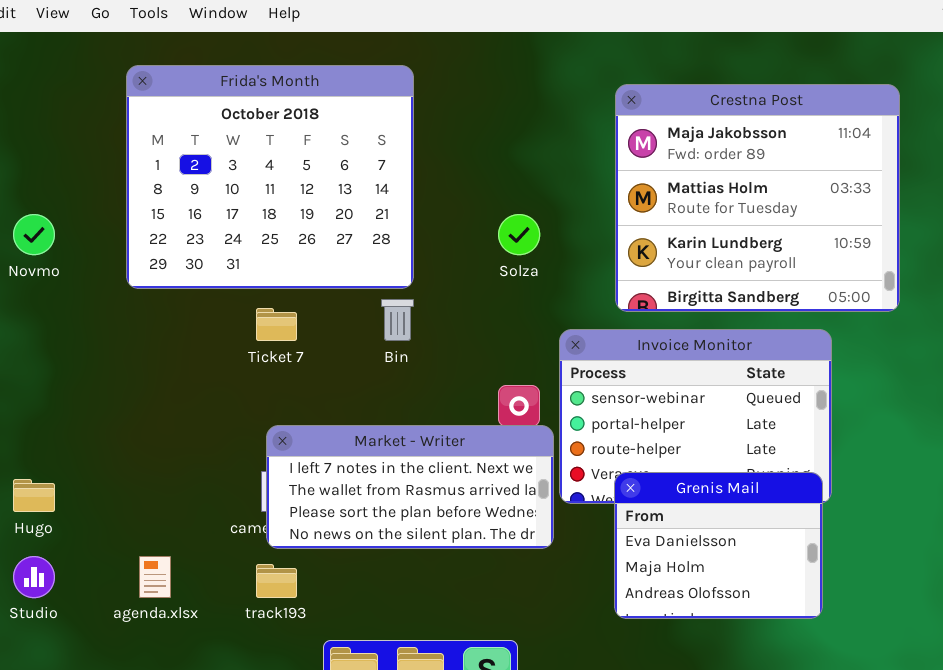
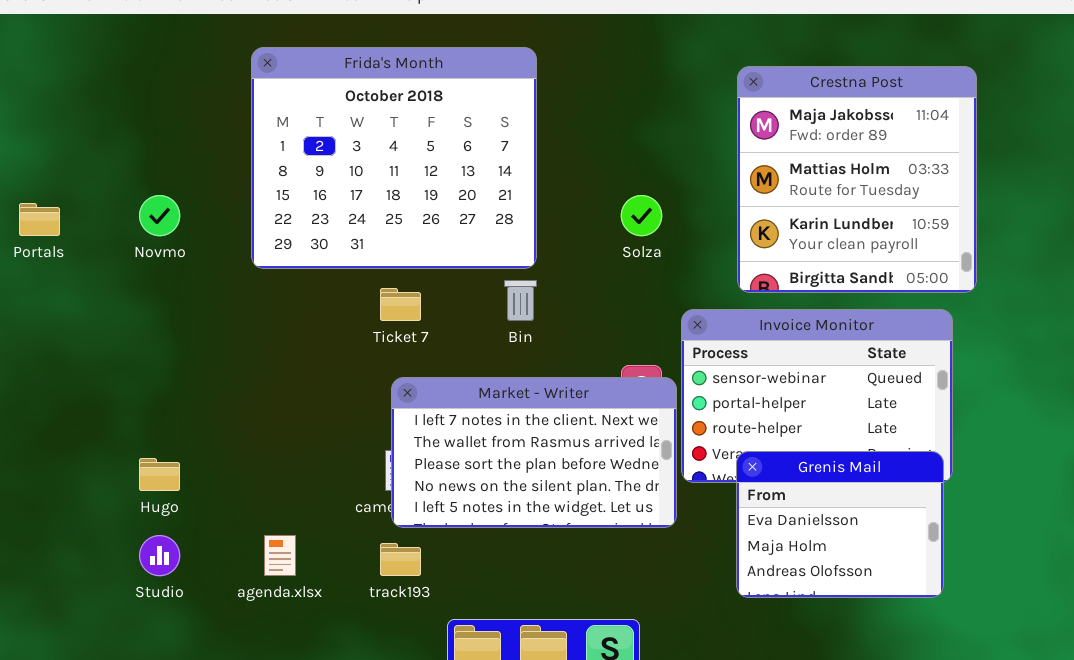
Crestna Post: [615,84,900,312] -> [737,66,977,293], resized
Market - Writer: [266,425,554,549] -> [391,377,677,528], resized

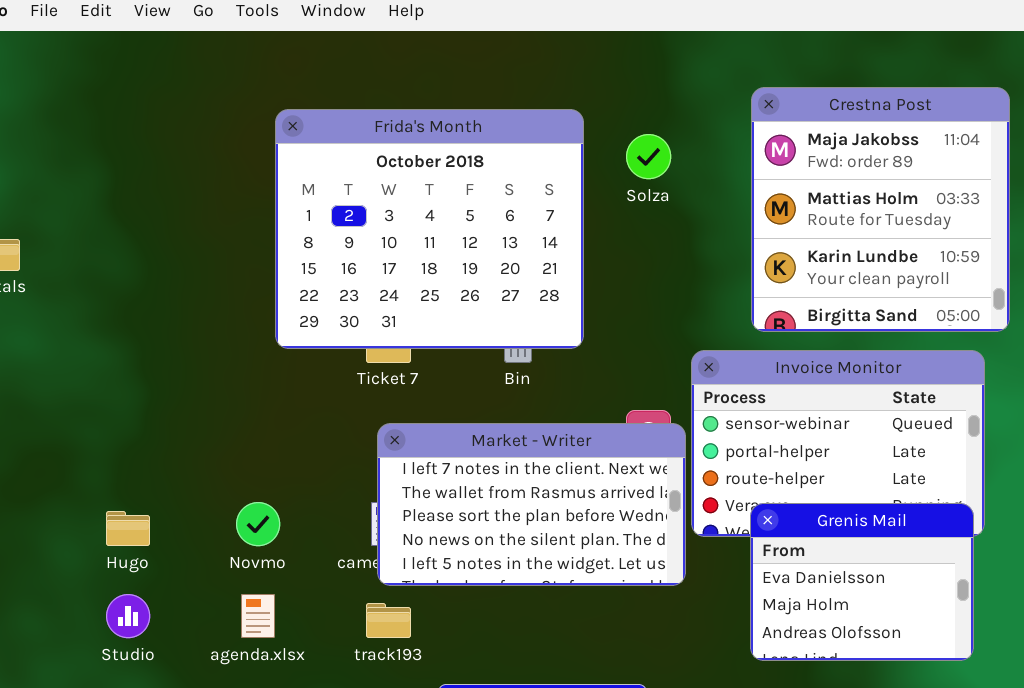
Frida's Month: [251,47,537,269] -> [275,109,584,349], moved
Novmo: [139,195,180,236] -> [236,502,280,546], moved
Solza: [621,195,662,236] -> [626,134,671,179], moved

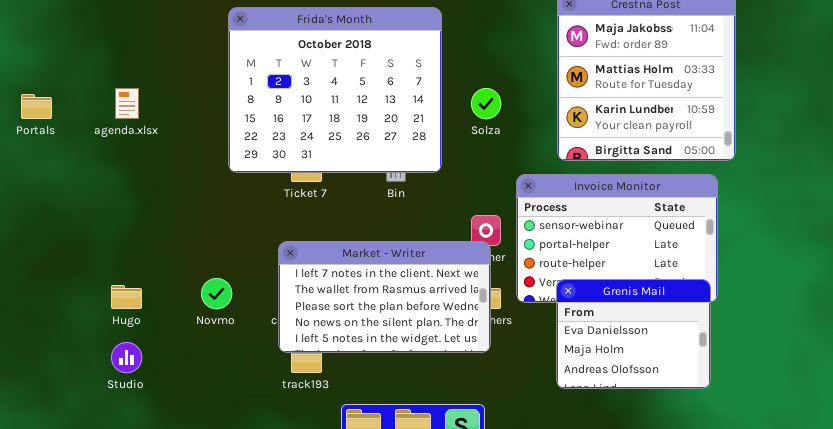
Solza: [626,134,671,179] -> [471,88,501,119], moved
Market - Writer: [377,423,686,586] -> [278,241,491,353], moved
agenda.xlsx: [241,594,275,638] -> [115,88,139,119], moved

